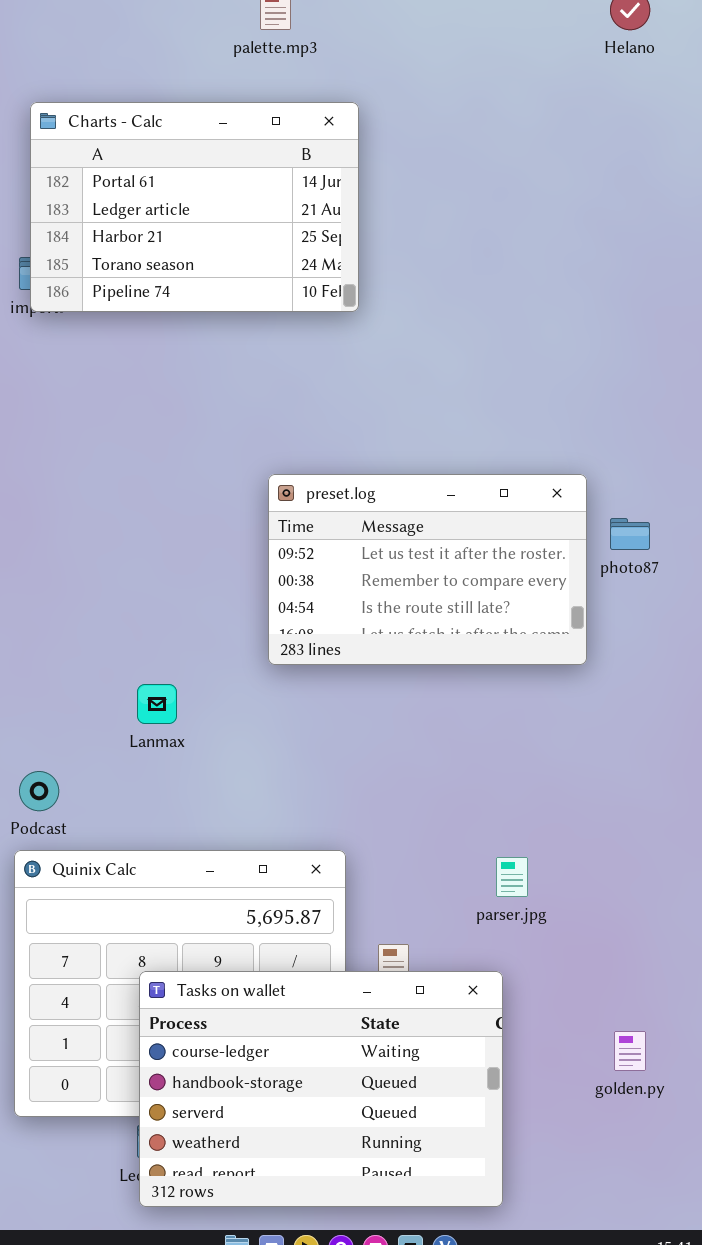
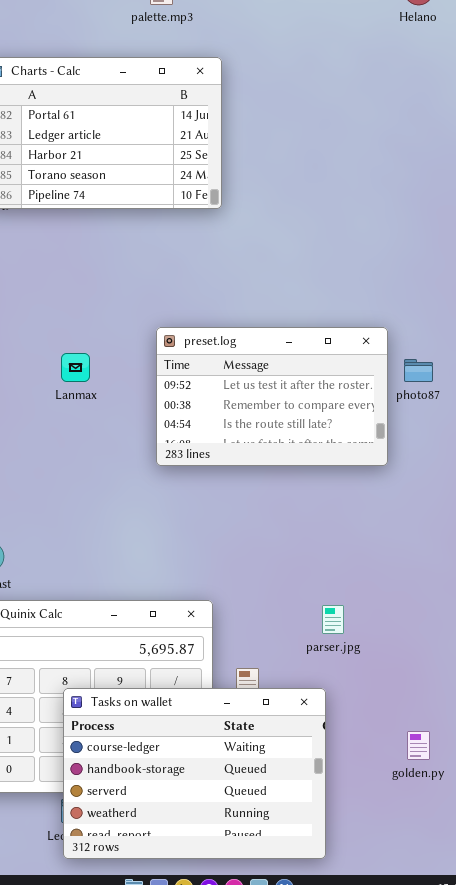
Lanmax: [137,684,177,724] -> [61,353,90,382], moved

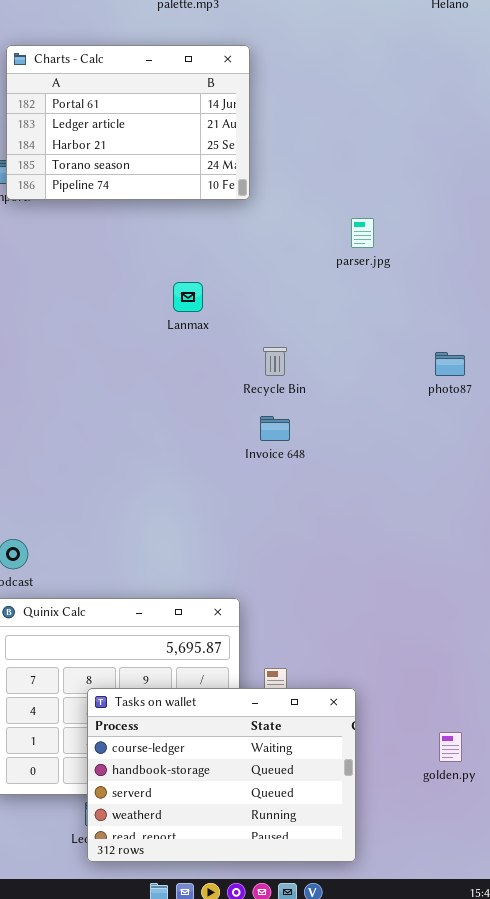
preset.log: [156,327,388,466] -> none, closed
Lanmax: [61,353,90,382] -> [173,282,203,312], moved
parser.jpg: [322,605,344,634] -> [351,218,374,248], moved

